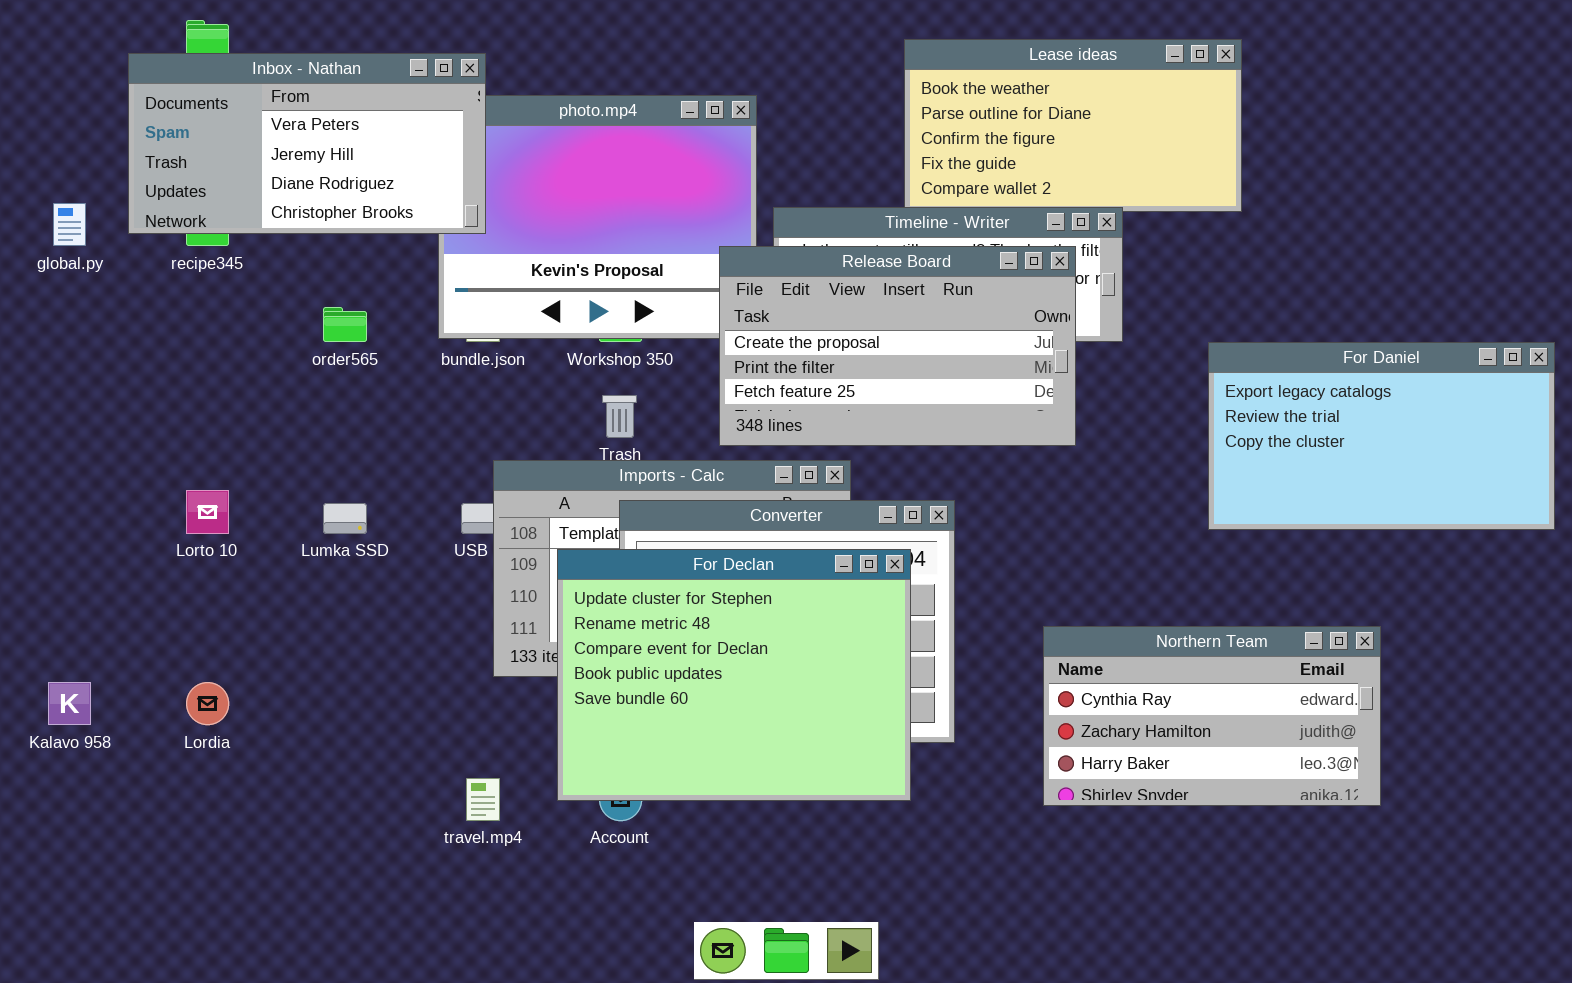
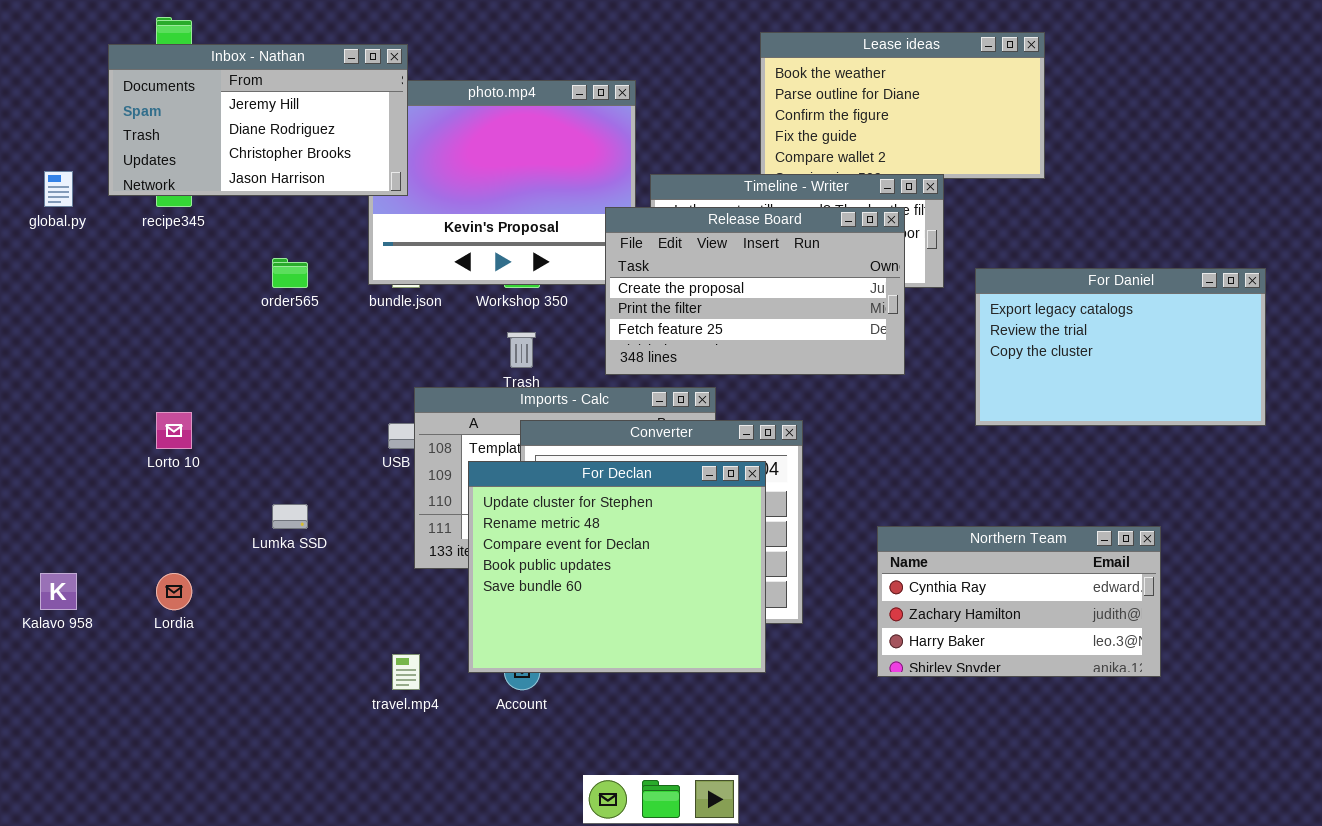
Inbox - Nathan: [128,53,486,234] -> [108,44,408,196], scrolled down 1 row
For Daniel: [1208,342,1555,530] -> [975,268,1266,426], moved
Lumka SSD: [323,503,367,534] -> [272,504,308,529], moved

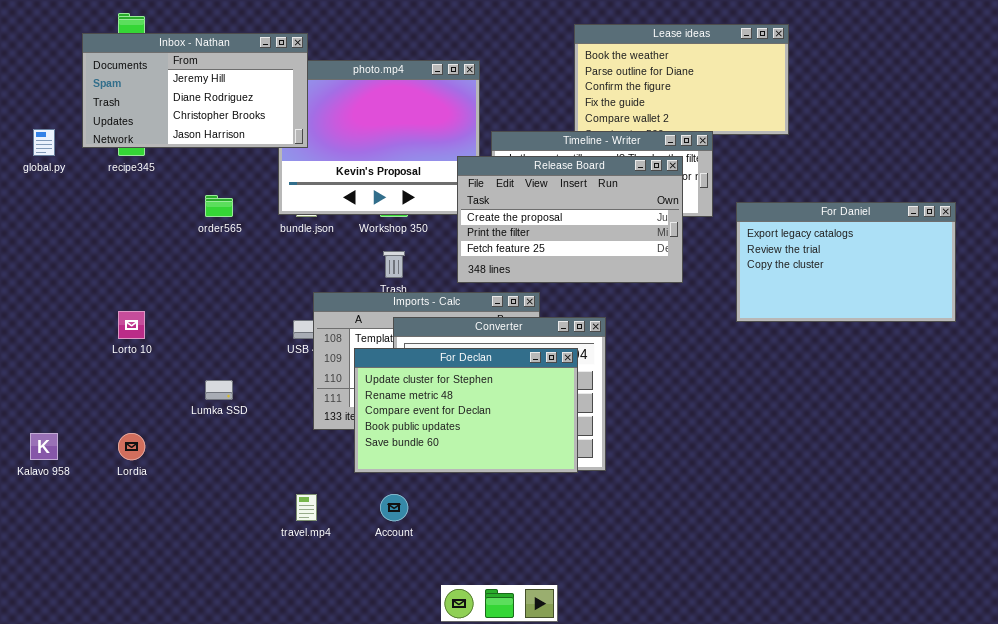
For Declan: [468,461,766,673] -> [354,348,578,473], resized
Northern Team: [877,526,1161,677] -> none, closed

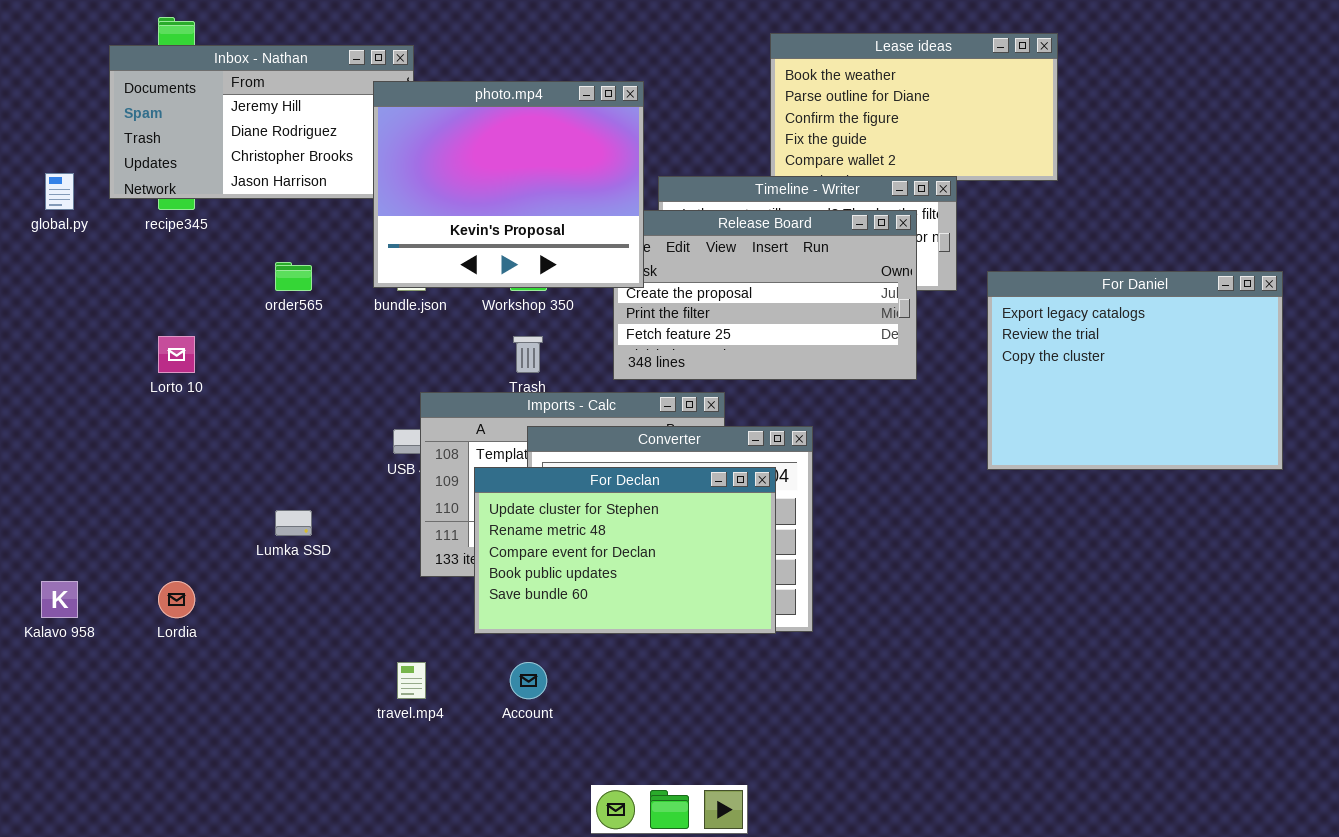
photo.mp4: [278,60,480,215] -> [373,81,644,288], raised
For Daniel: [736,202,956,322] -> [987,271,1283,470], resized
Lorto 10: [118,311,145,339] -> [158,336,195,373], moved

